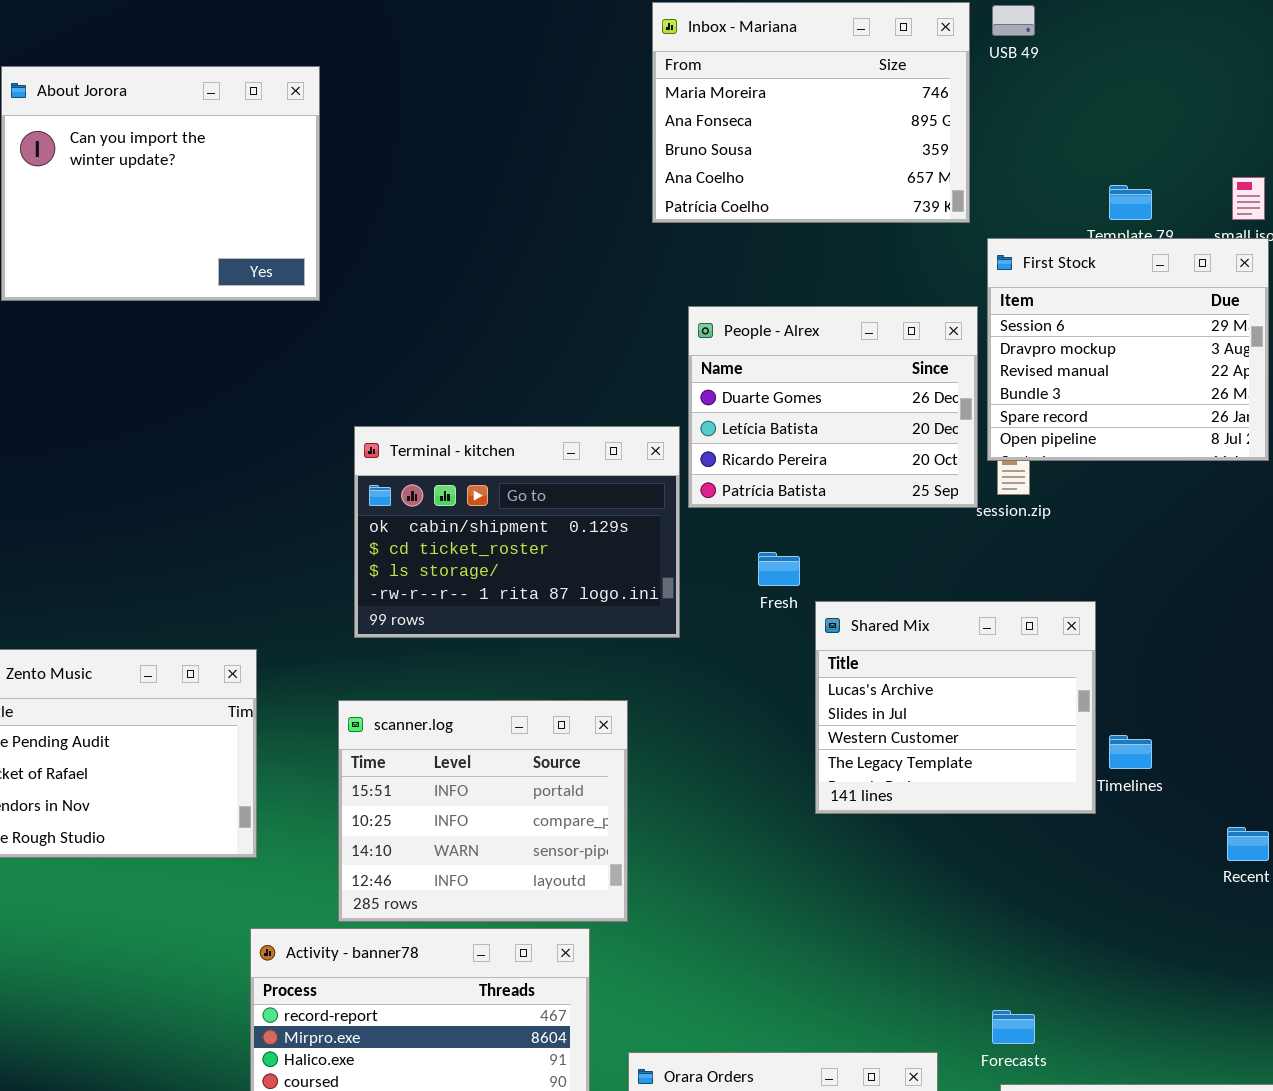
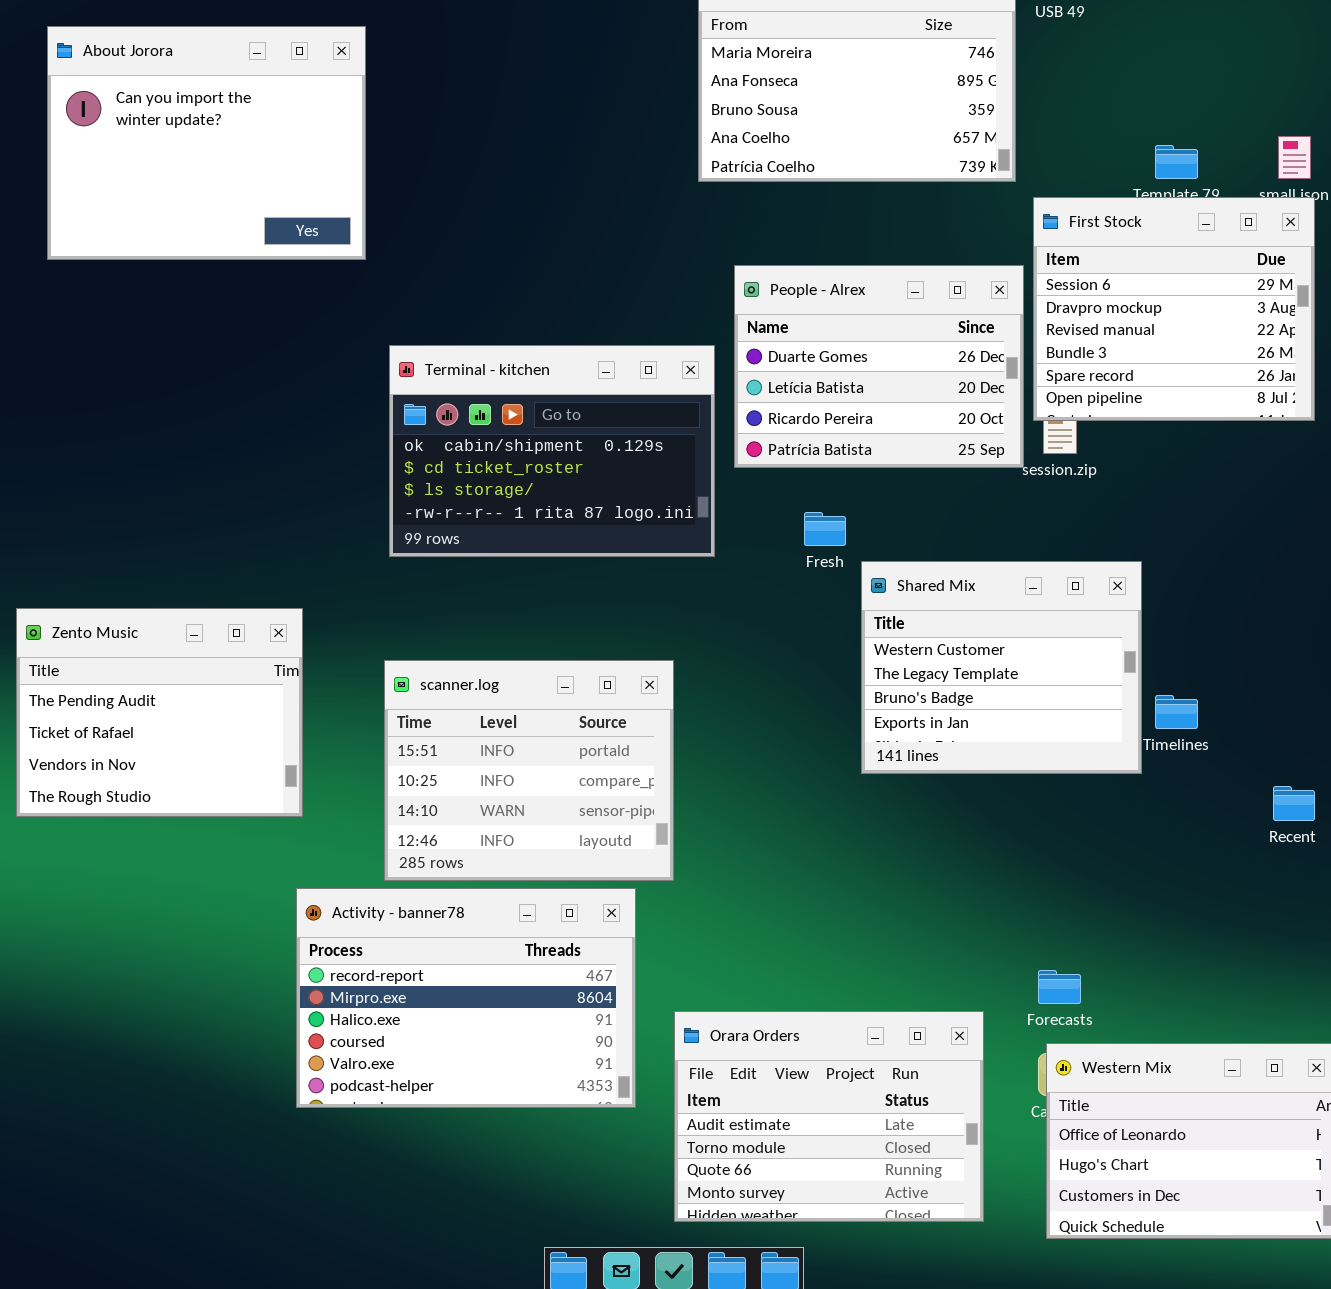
Terminal - kitchen: [354,426,680,638] -> [389,345,715,557], moved
Shared Mix: [815,601,1096,814] -> [861,561,1142,774], scrolled down 2 rows

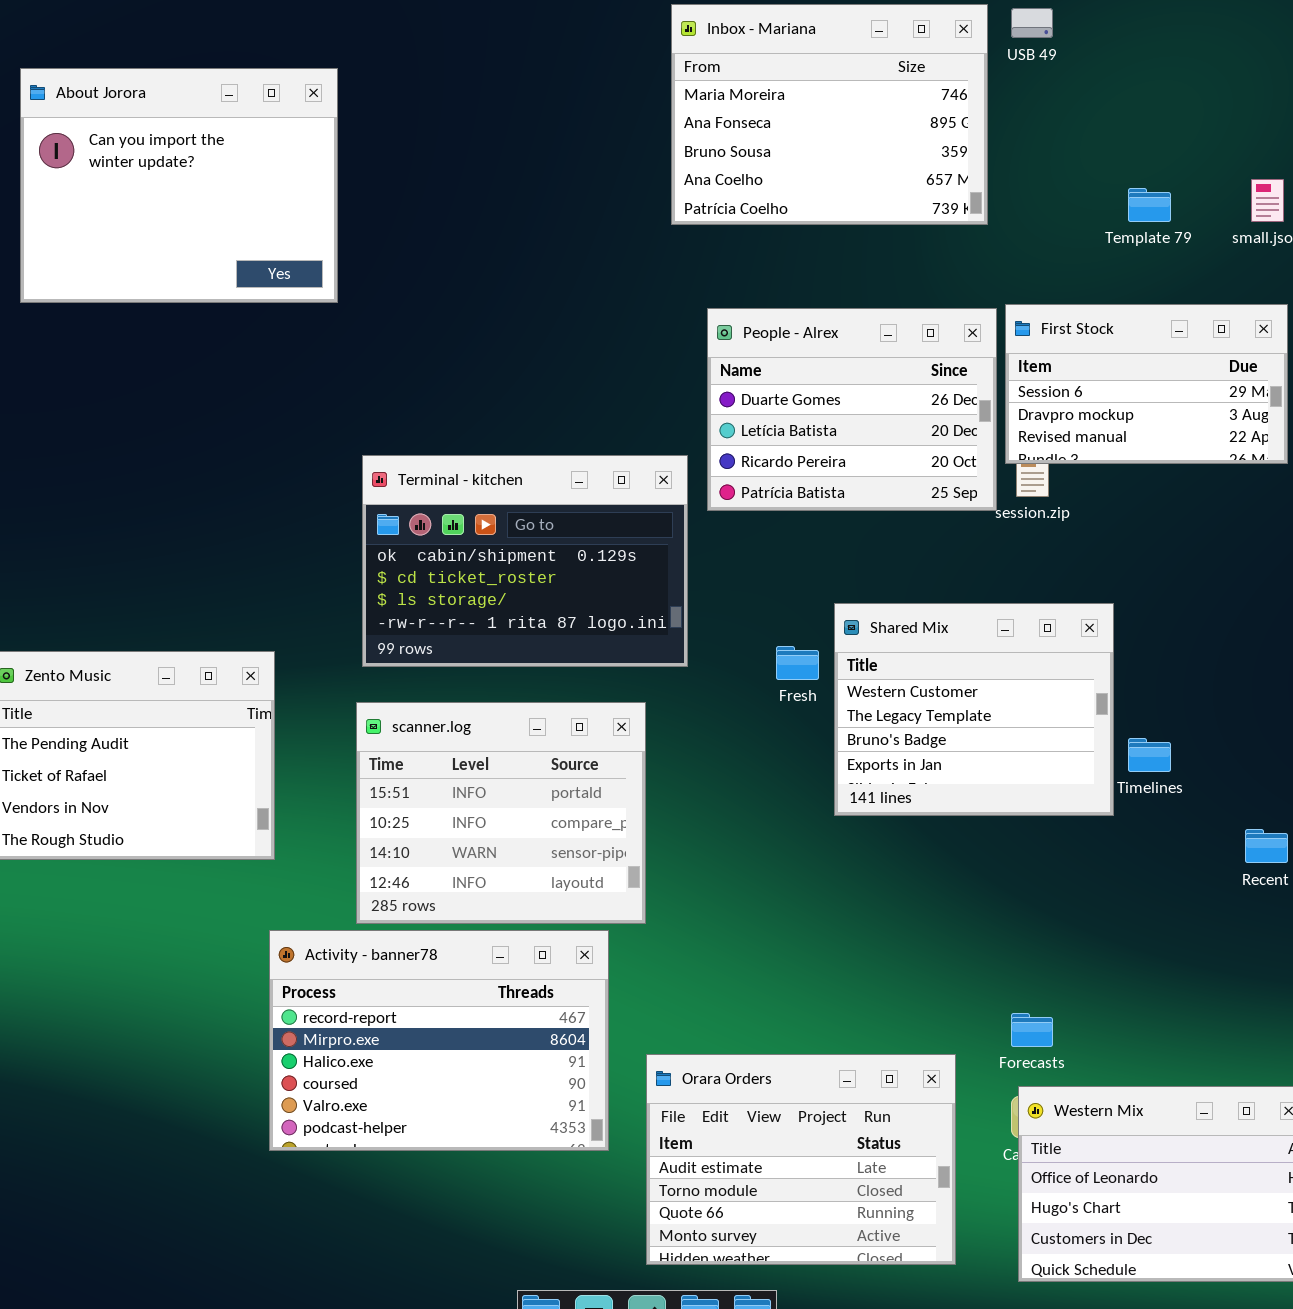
First Stock: [1033,197,1315,421] -> [1005,304,1288,464], resized
Terminal - kitchen: [389,345,715,557] -> [362,455,688,667], moved
Fresh: [804,512,846,546] -> [776,646,819,680], moved

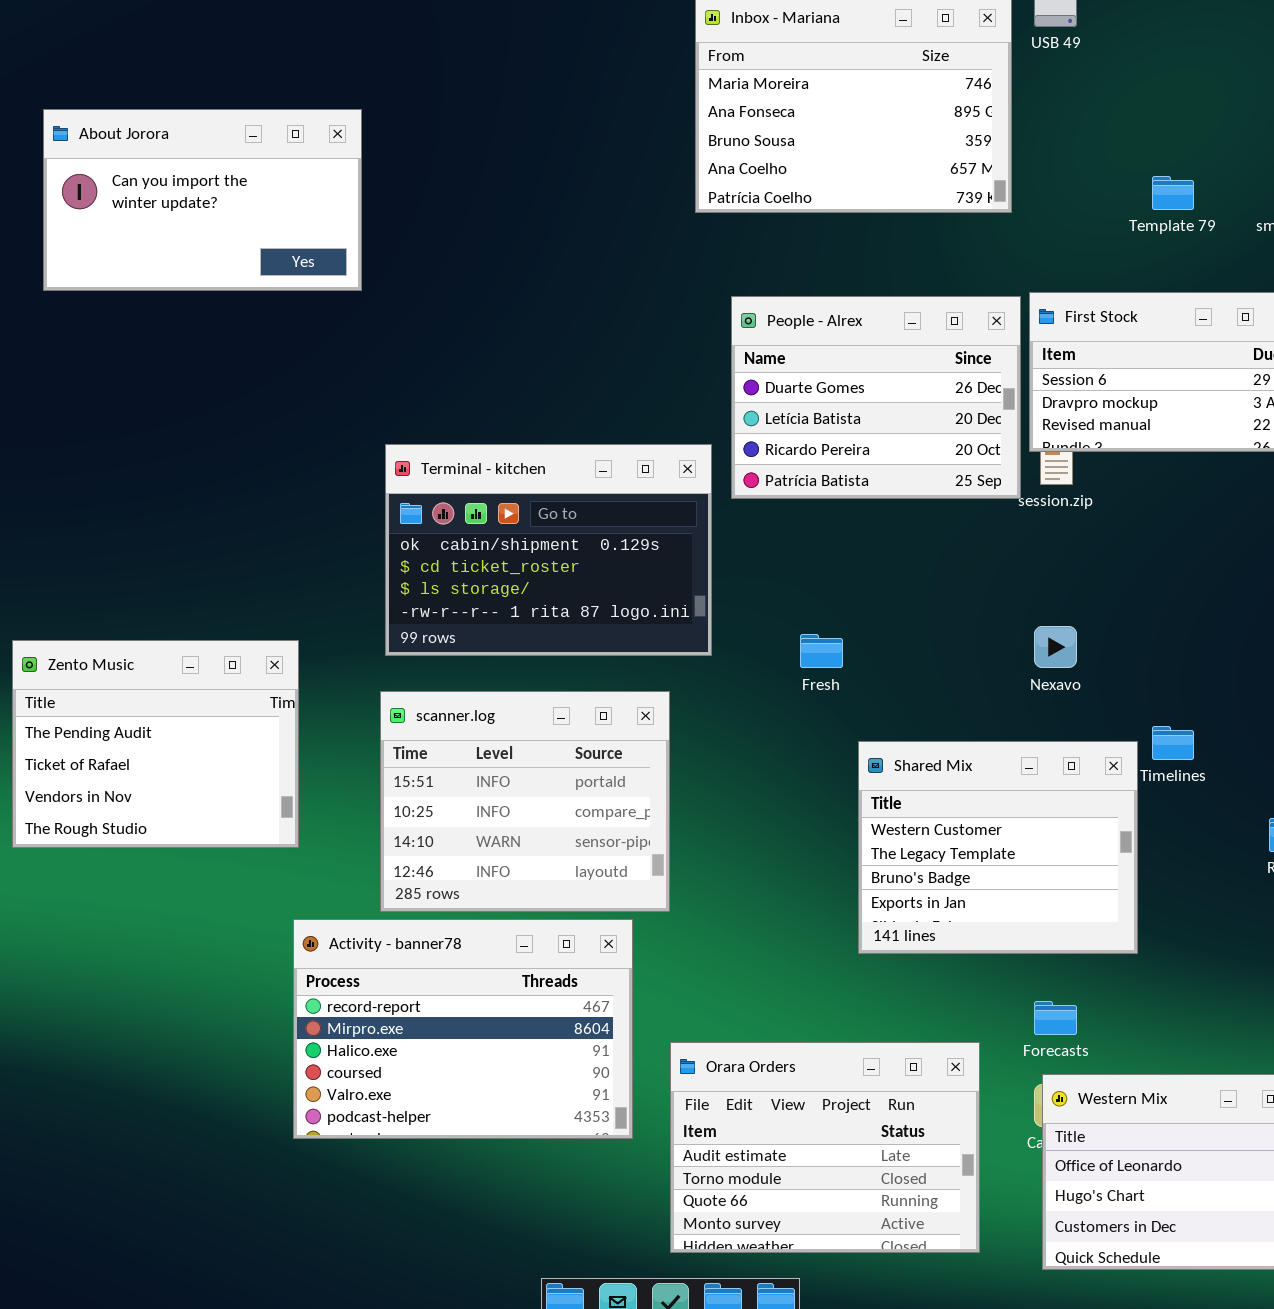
About Jorora: [20,68,338,303] -> [43,109,362,291], resized
Shared Mix: [834,603,1114,816] -> [858,741,1138,954], moved

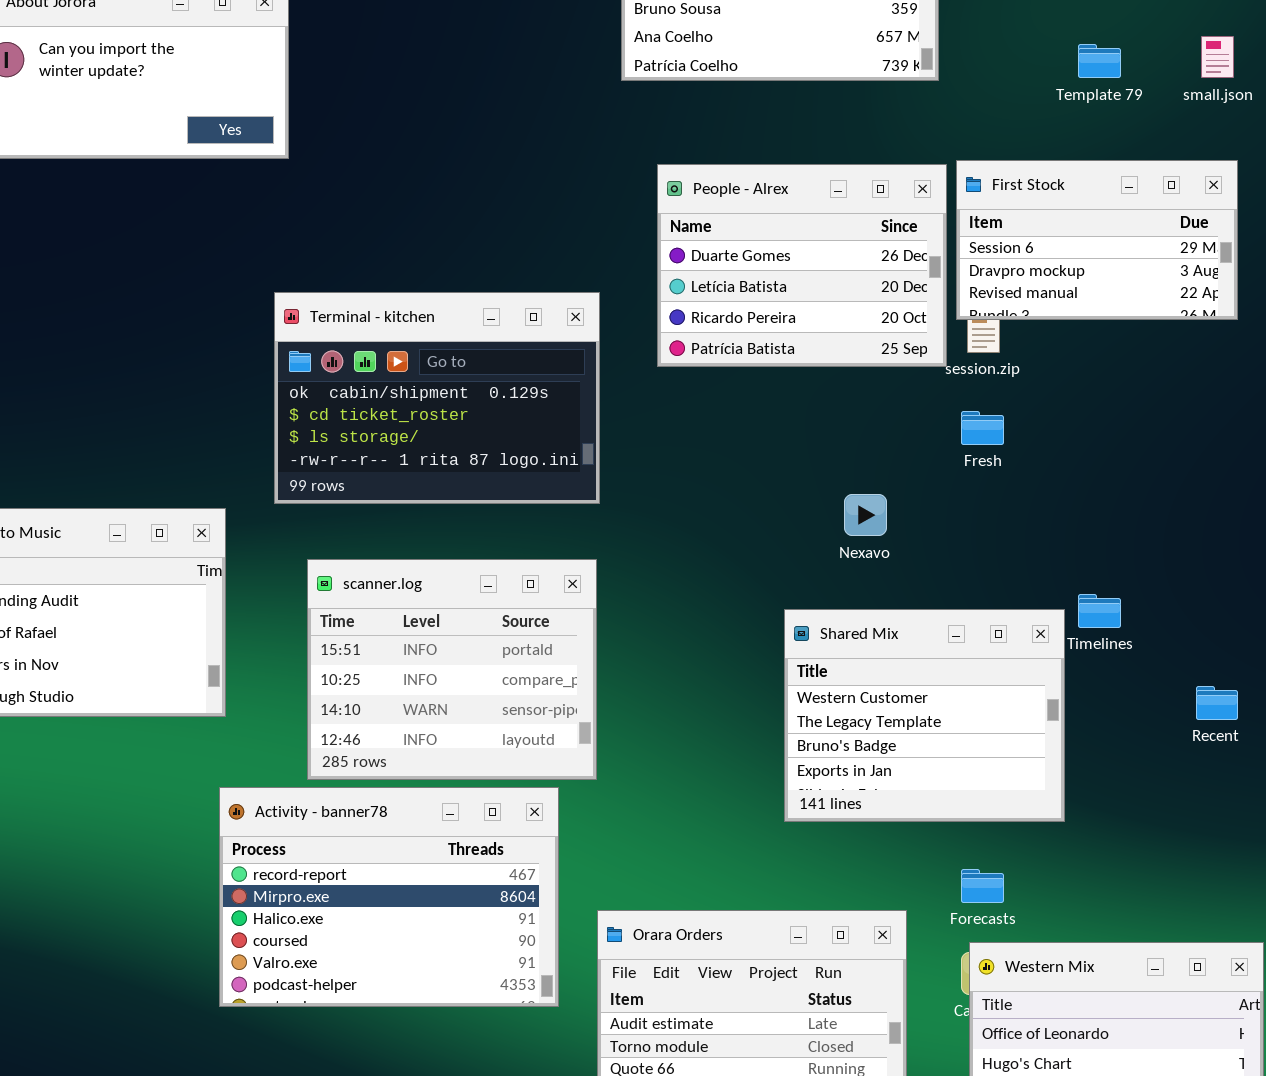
Terminal - kitchen: [385,444,712,656] -> [274,292,600,504], moved
Nexavo: [1034,626,1077,668] -> [844,494,887,536], moved
Fresh: [800,634,843,668] -> [961,411,1004,445], moved

